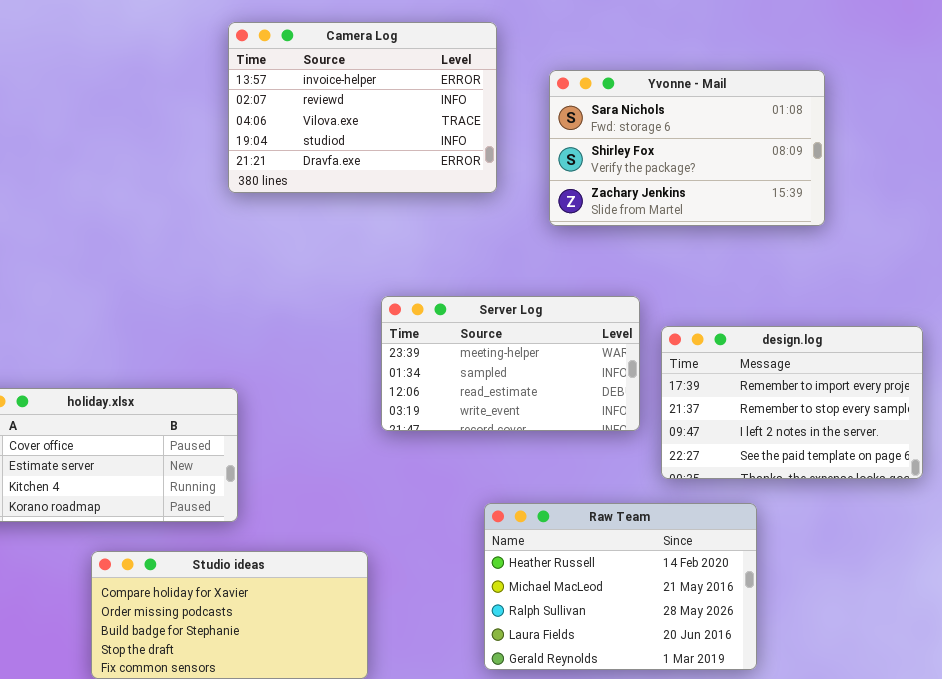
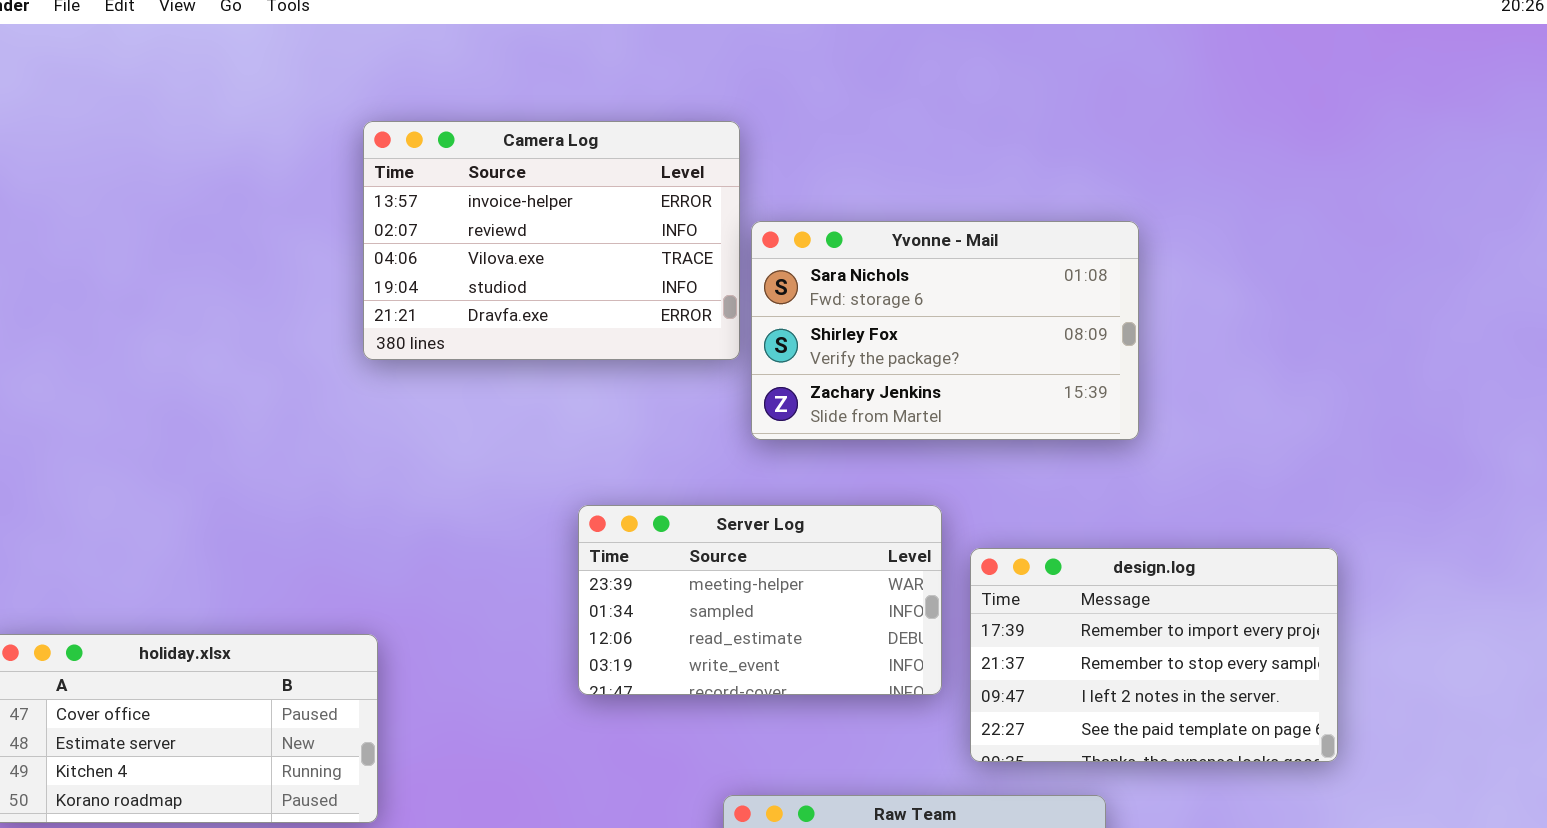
Yvonne - Mail: [549,70,825,226] -> [751,221,1139,440], moved

